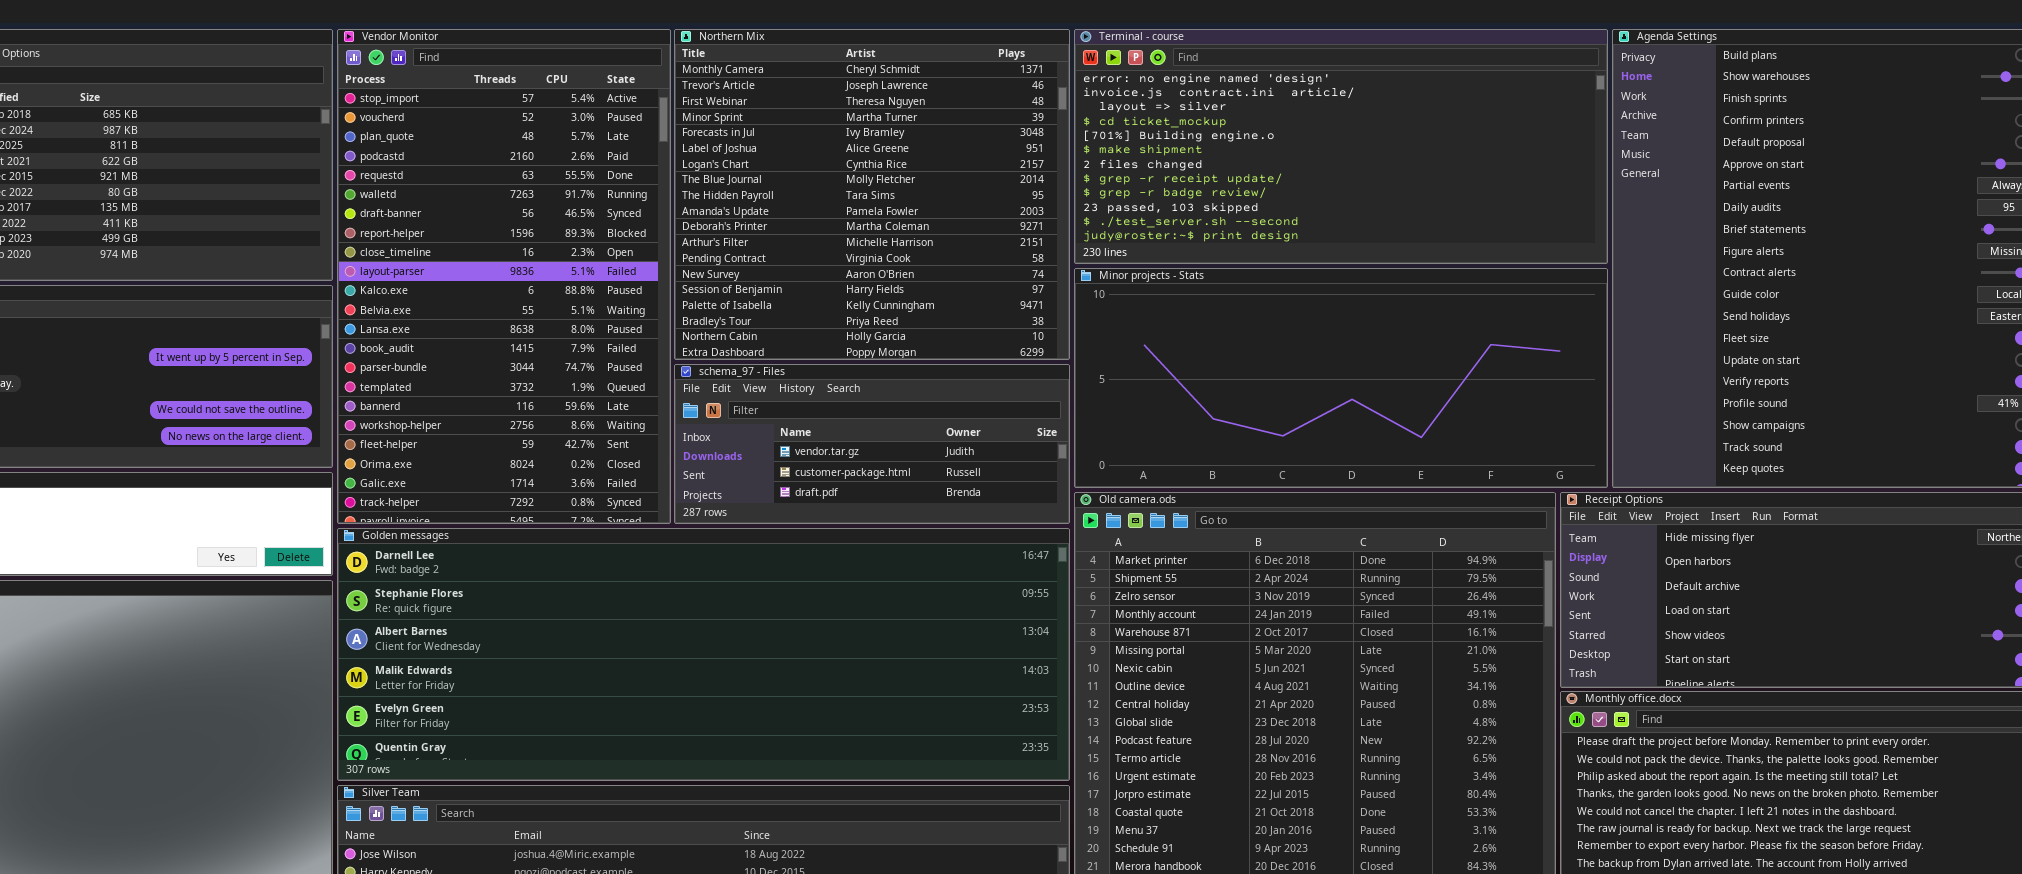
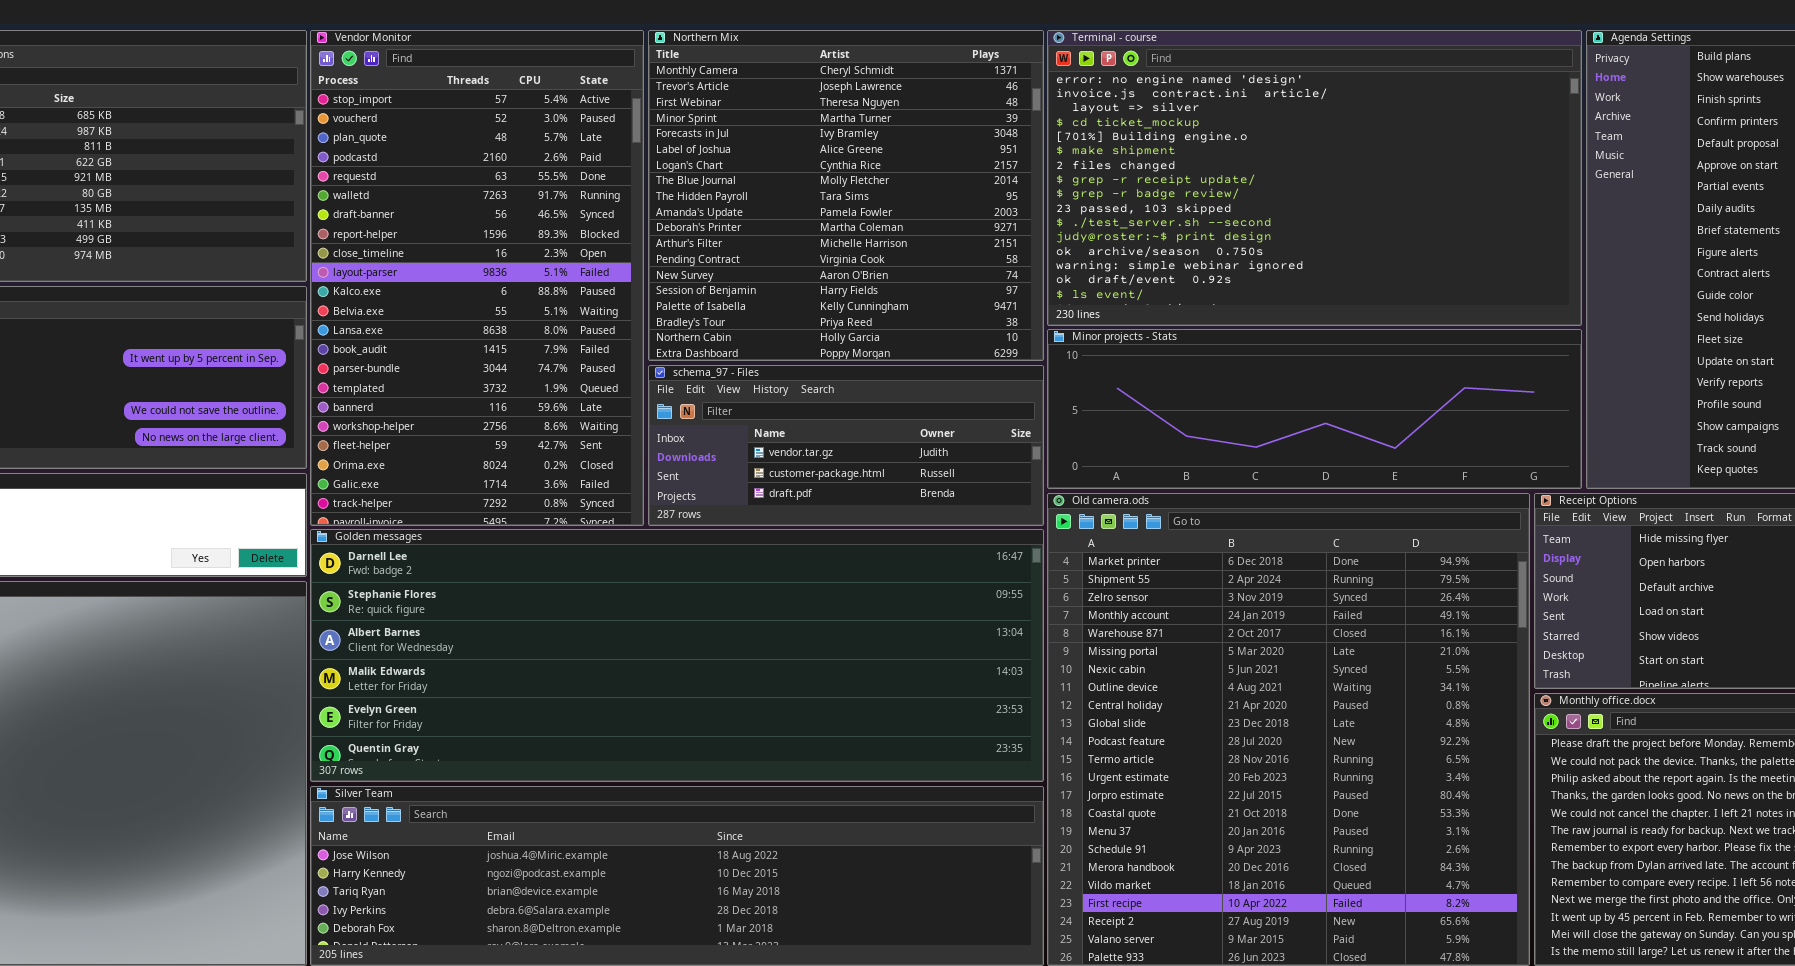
Terminal - course: [1074,29,1608,264] -> [1047,30,1582,326], resized
Minor projects - Stats: [1074,268,1608,488] -> [1047,329,1582,489], resized

